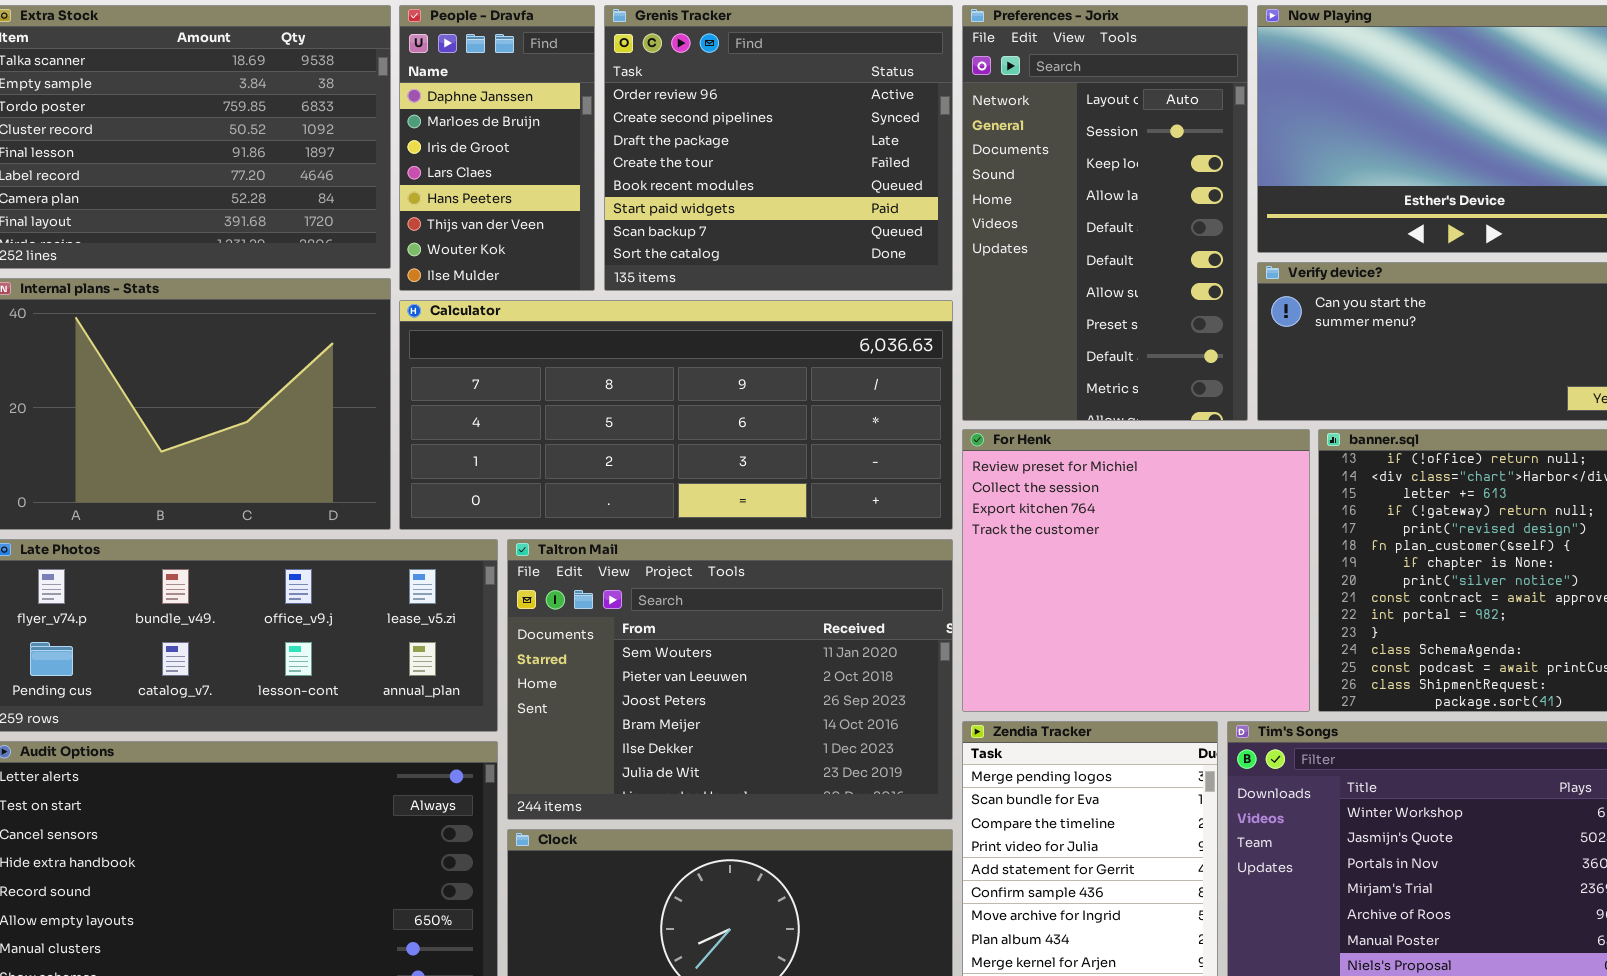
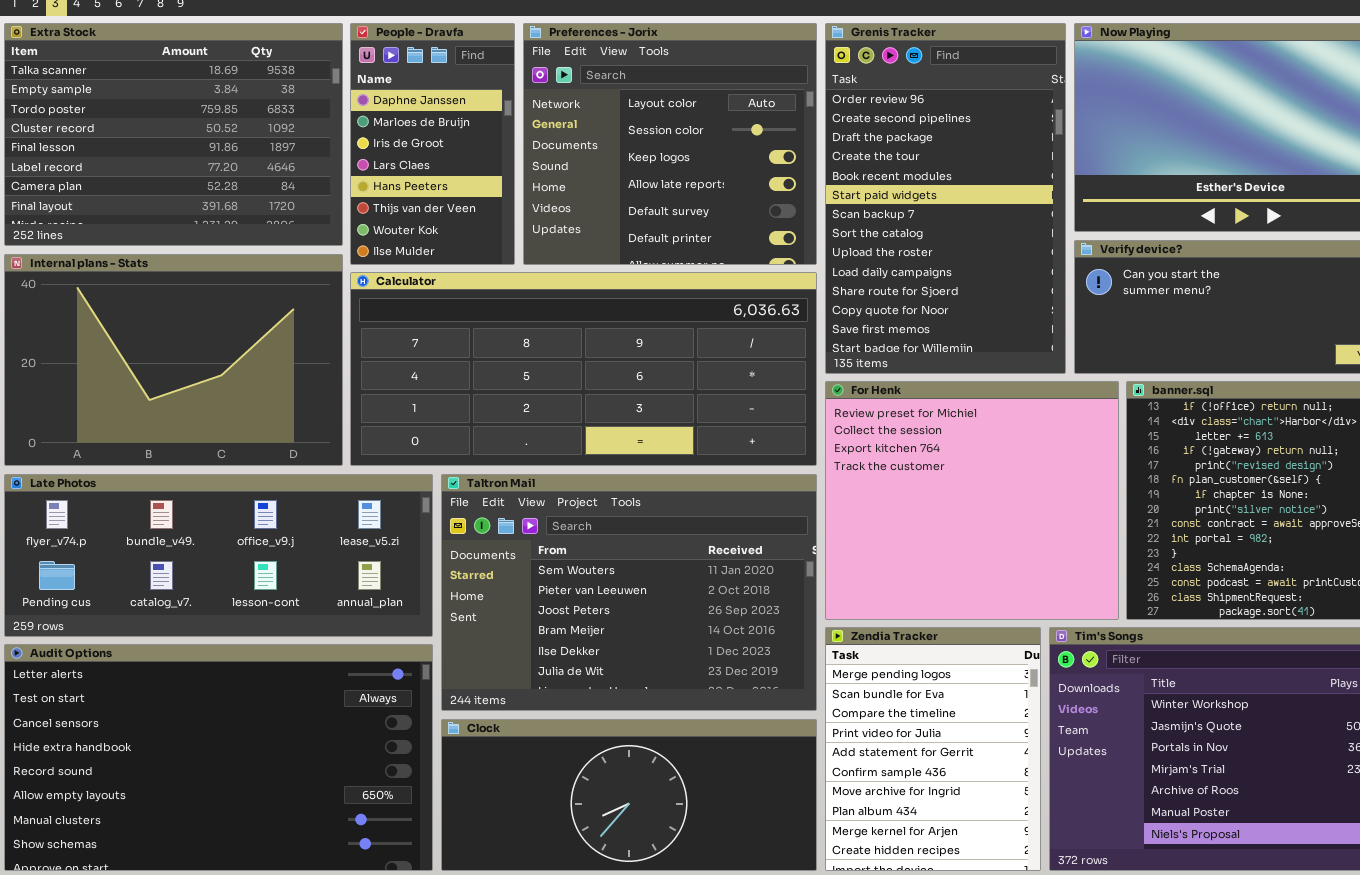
Grenis Tracker: [604,5,953,291] -> [825,23,1066,374], moved, resized
Preferences - Jorix: [962,5,1248,421] -> [523,23,817,265], moved, resized

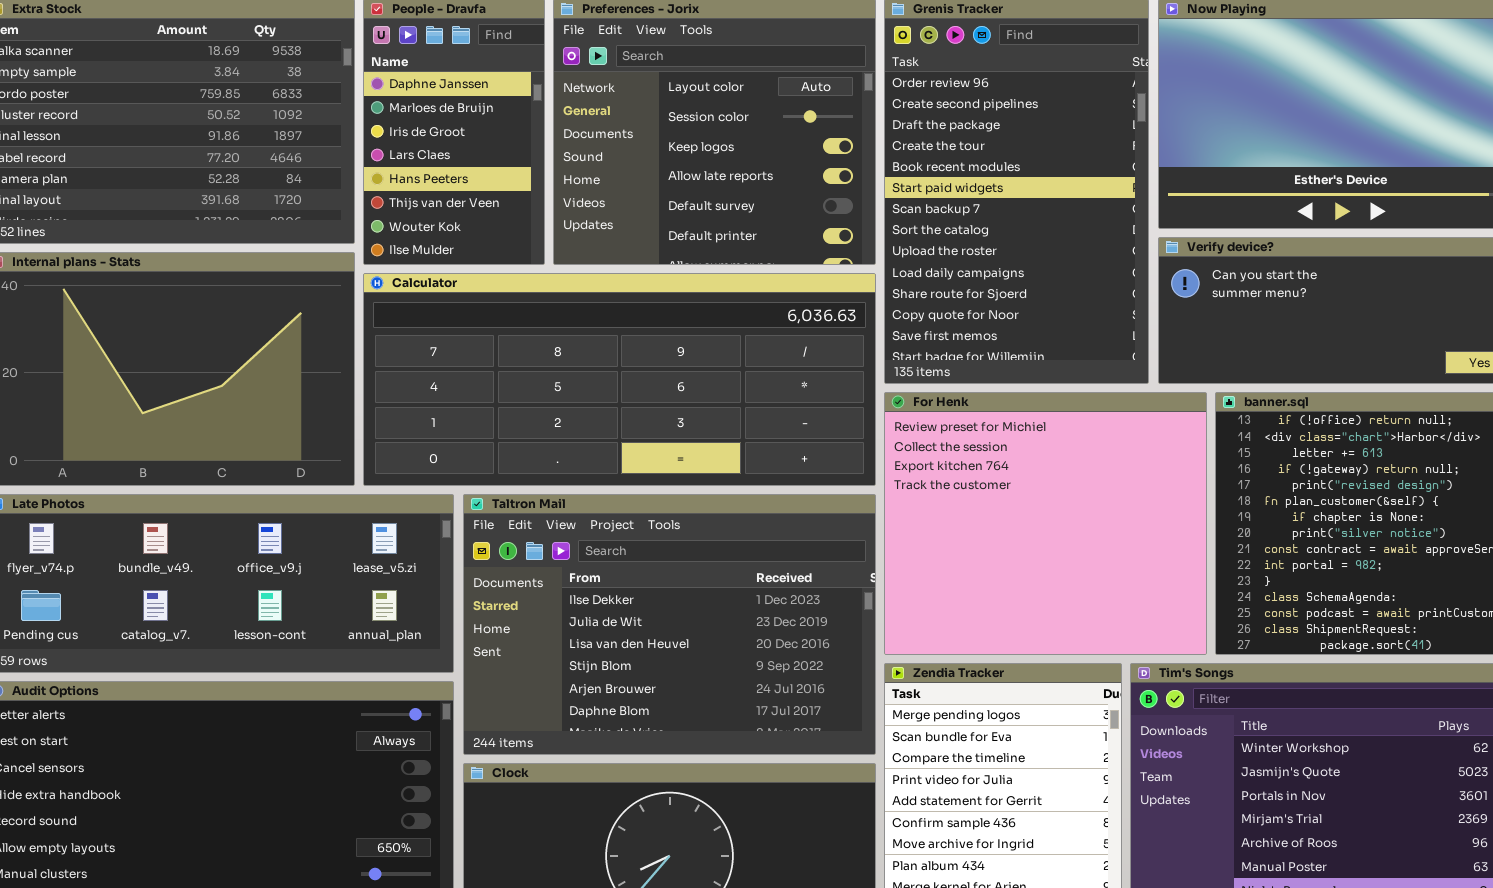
Taltron Mail: [441,474,817,711] -> [463,494,876,755], scrolled down 4 rows

